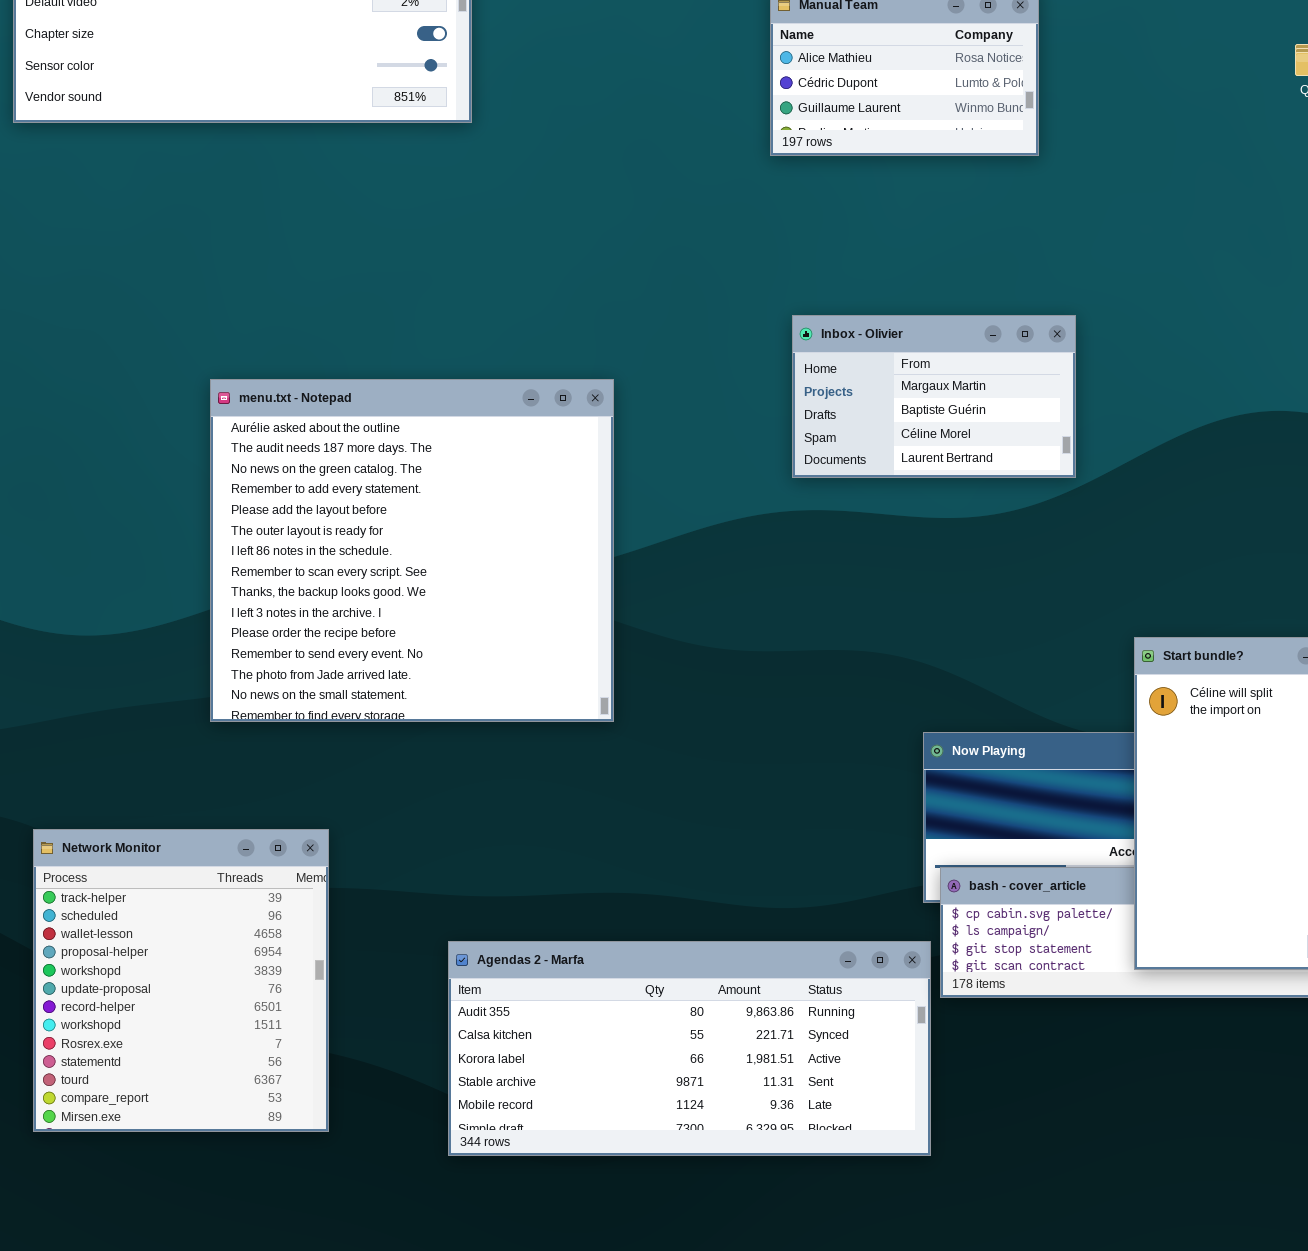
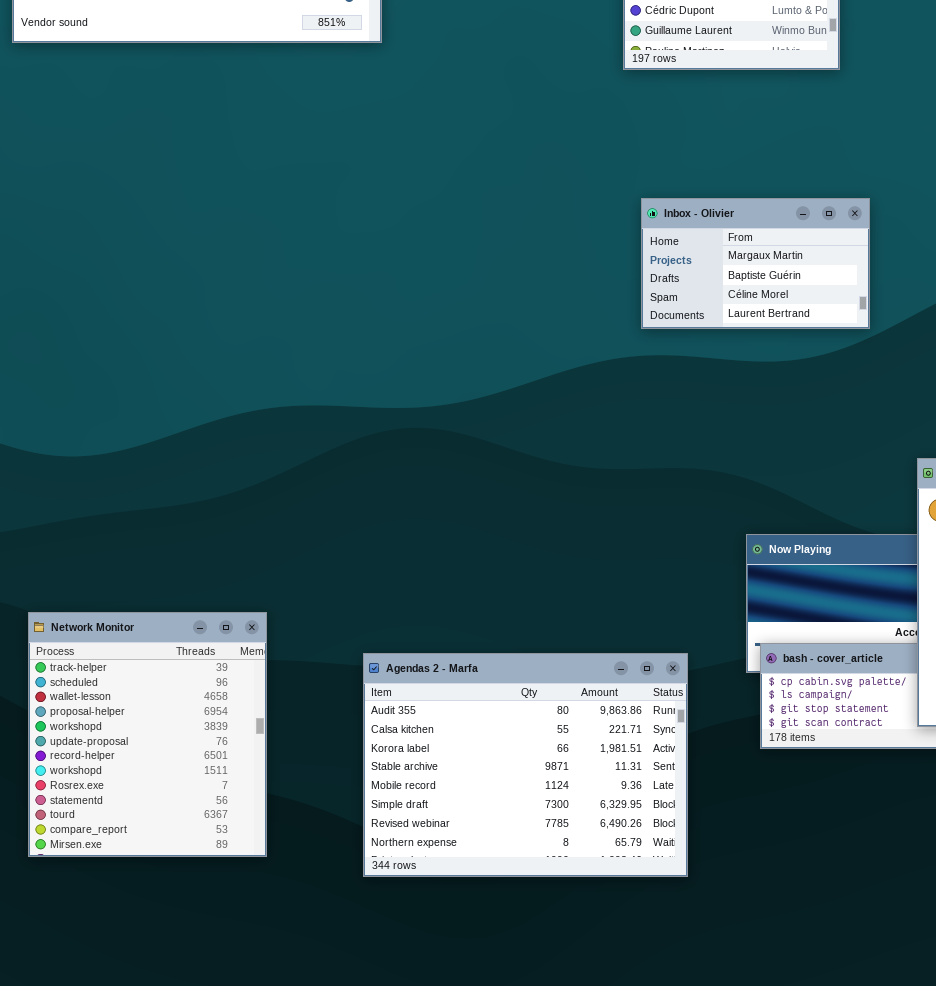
menu.txt - Notepad: [210,379,614,722] -> none, closed
Agendas 2 - Marfa: [448,941,931,1156] -> [363,653,688,877], resized

